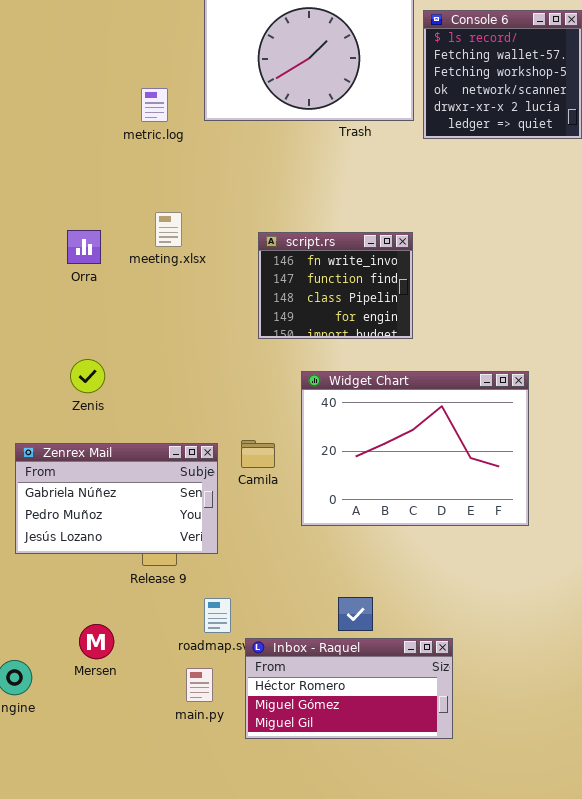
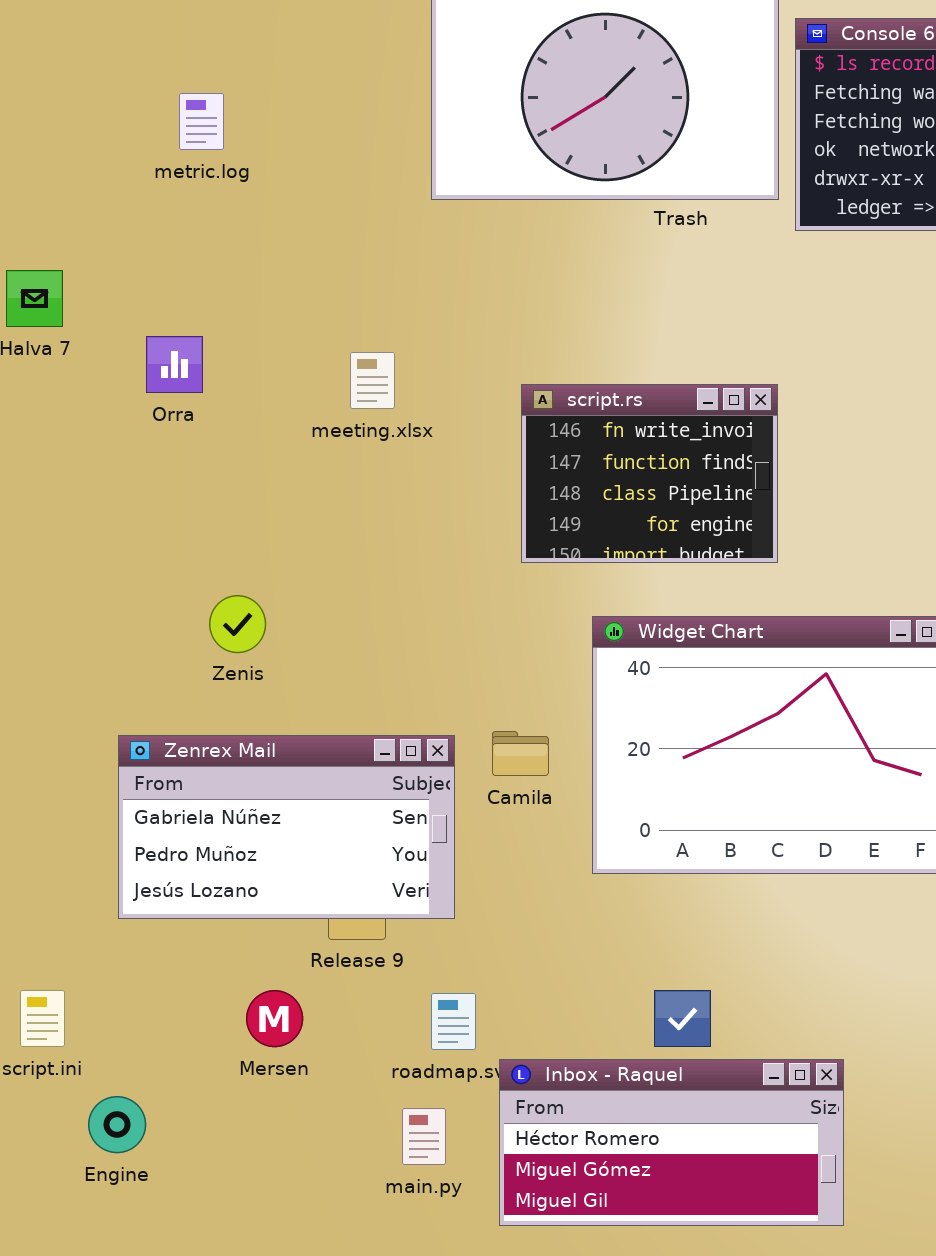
metric.log: [141,88,168,122] -> [179,93,224,150], moved
Orra: [67,230,101,264] -> [146,336,203,393], moved
Mersen: [79,624,114,659] -> [246,990,303,1047], moved

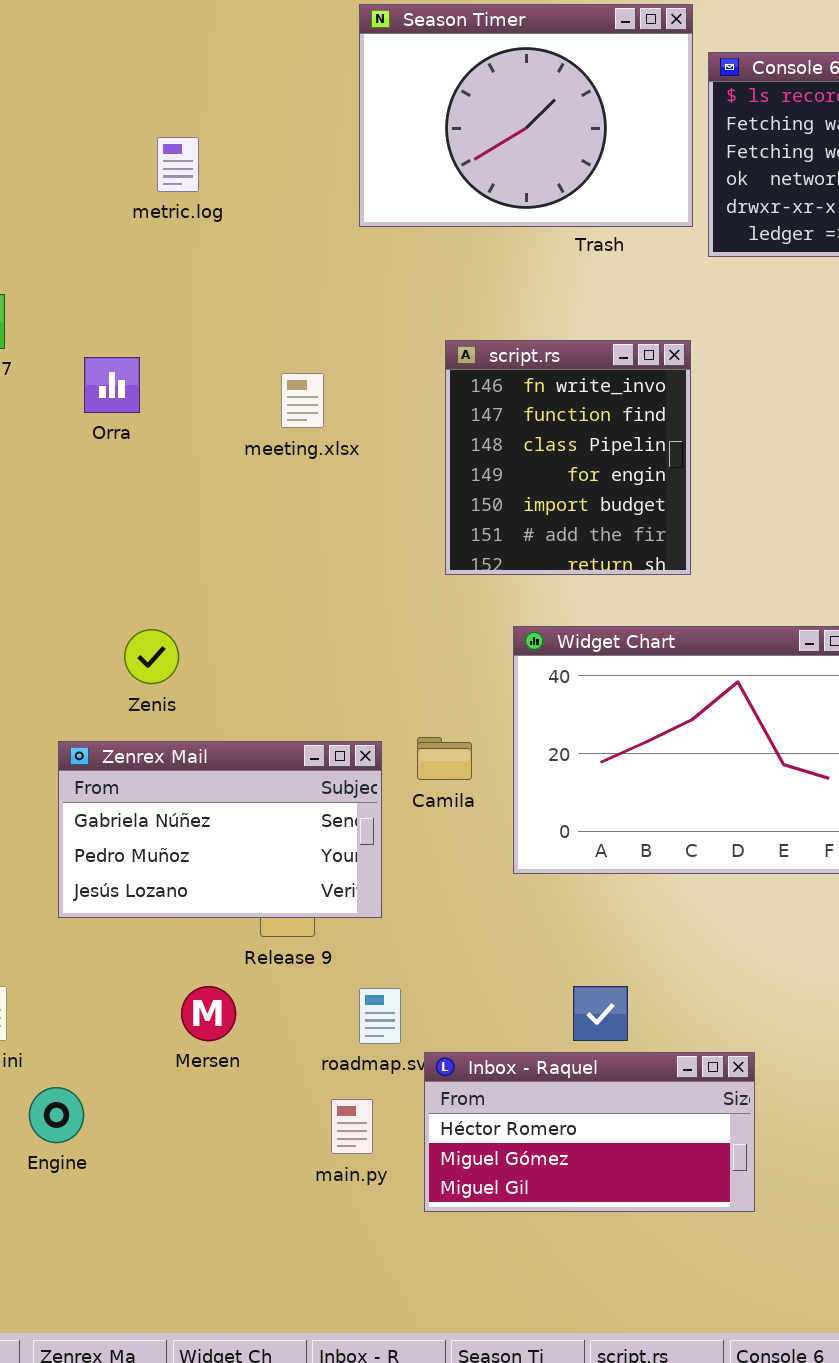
metric.log: [179,93,224,150] -> [157,137,199,192], moved
script.rs: [521,384,778,563] -> [445,340,691,575], resized
Zenis: [209,595,266,653] -> [124,629,179,684], moved

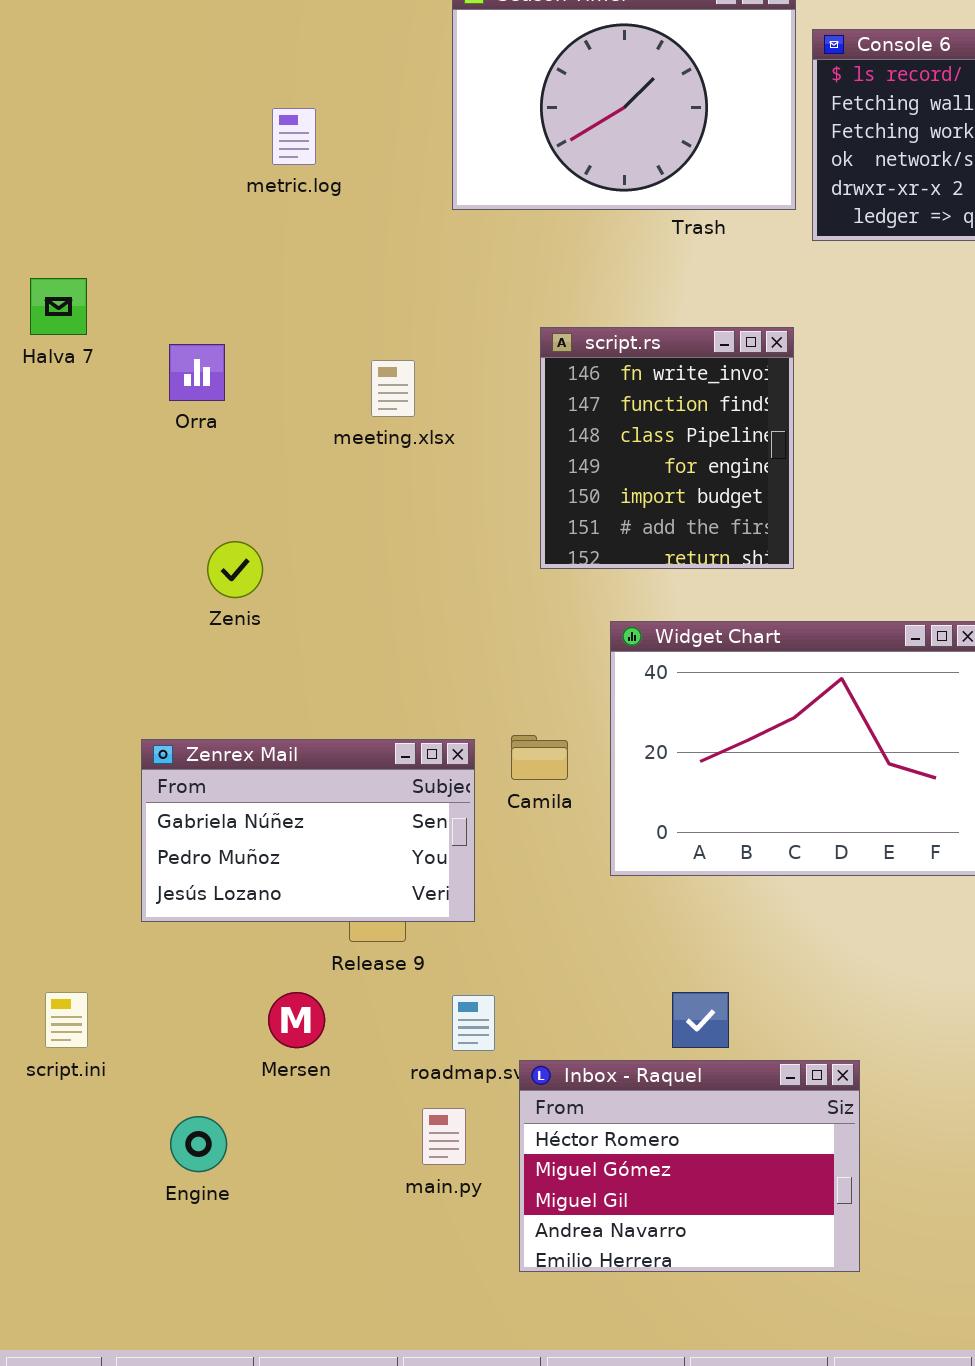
metric.log: [157,137,199,192] -> [272,108,316,165], moved
Zenis: [124,629,179,684] -> [207,541,263,598], moved
Inbox - Raquel: [424,1052,755,1212] -> [519,1060,860,1272], resized
Engine: [29,1087,84,1143] -> [170,1116,227,1172], moved

